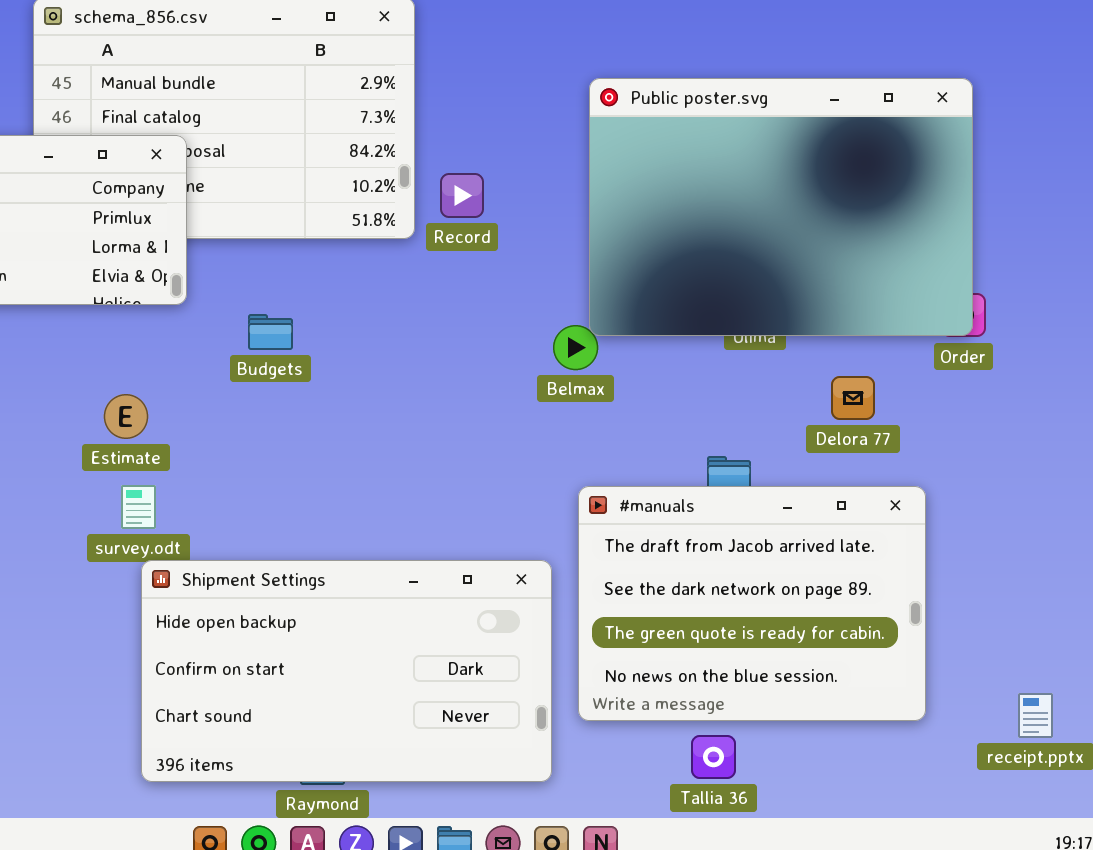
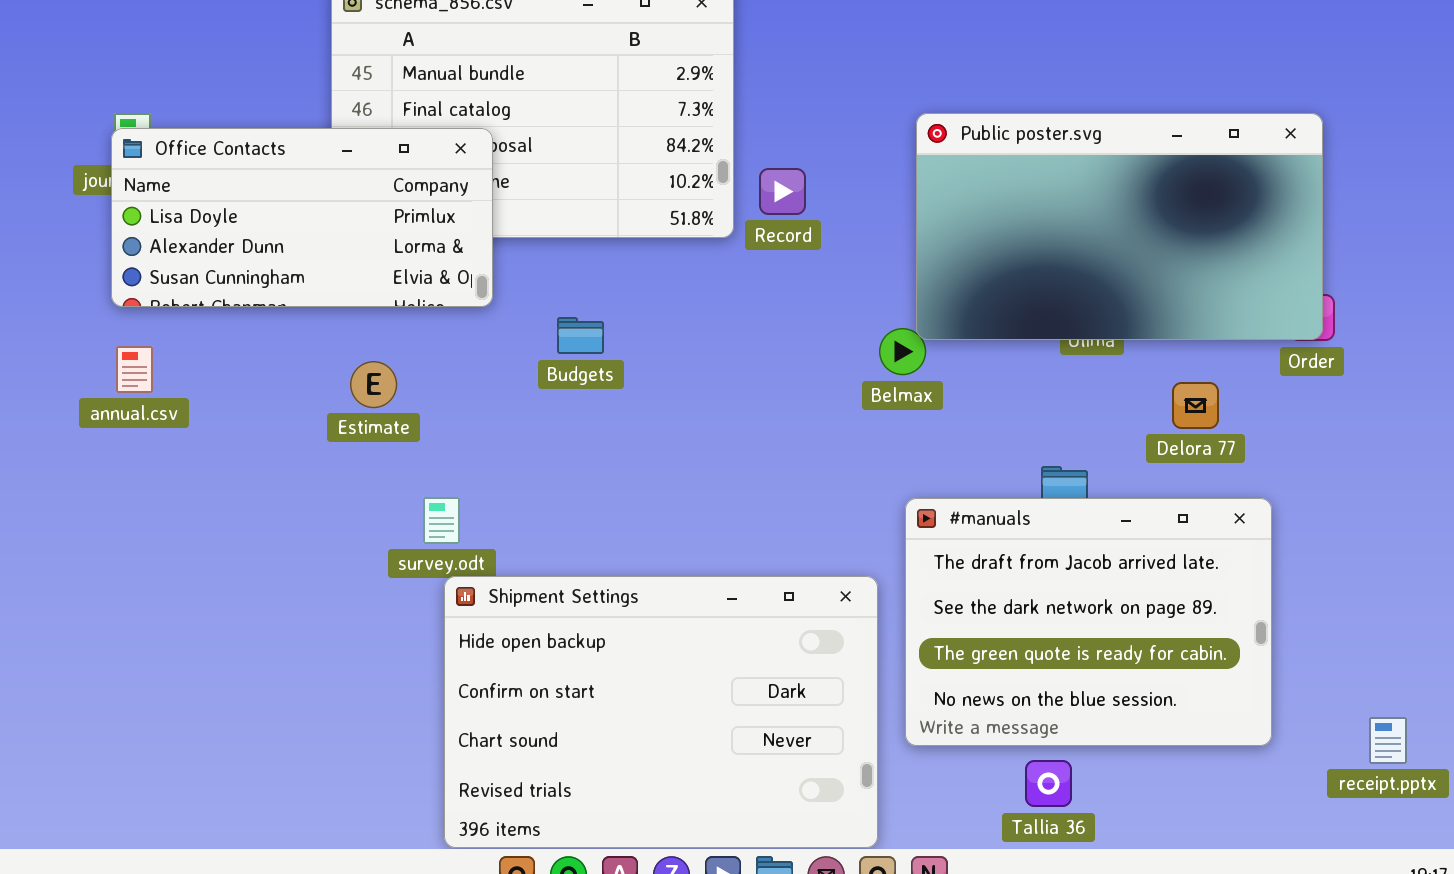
Public poster.svg: [589,78,973,336] -> [916,113,1323,340], resized
Estimate: [104,394,148,439] -> [350,361,397,408], moved
Shipment Settings: [141,560,552,782] -> [444,576,878,848], resized

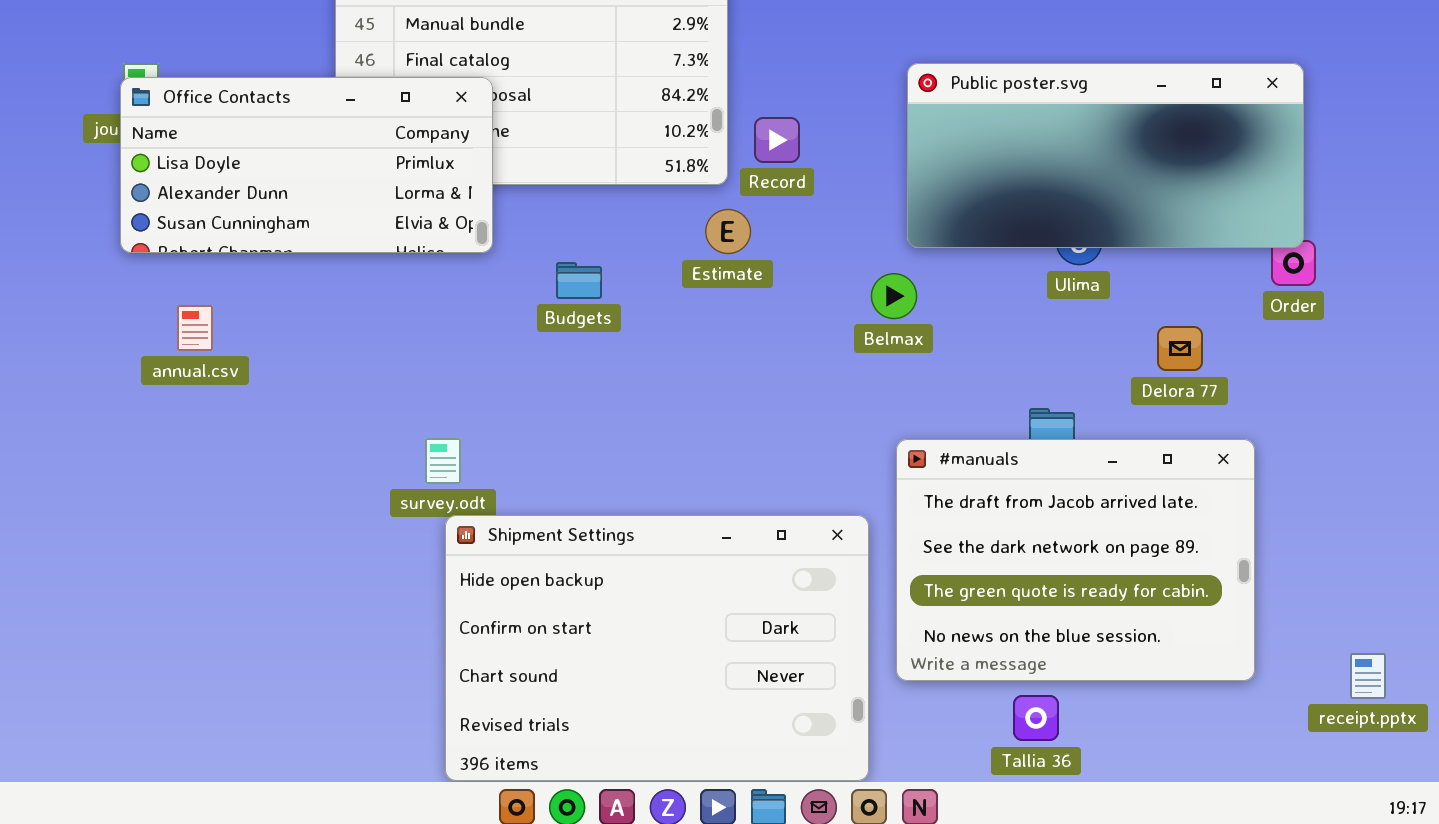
Public poster.svg: [916,113,1323,340] -> [907,63,1304,248], resized
annual.csv: [116,346,153,393] -> [177,305,213,351], moved
Estimate: [350,361,397,408] -> [705,209,751,254], moved

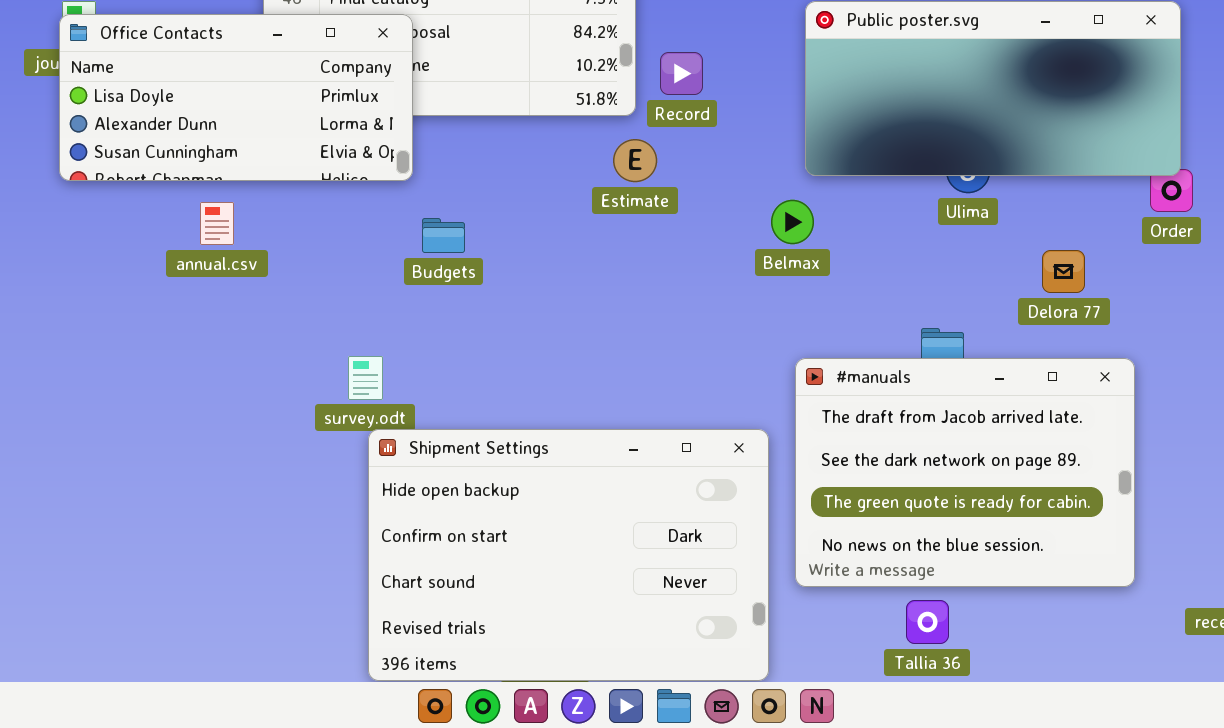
Budgets: [556,262,602,299] -> [422,218,465,253], moved
annual.csv: [177,305,213,351] -> [200,202,234,245], moved

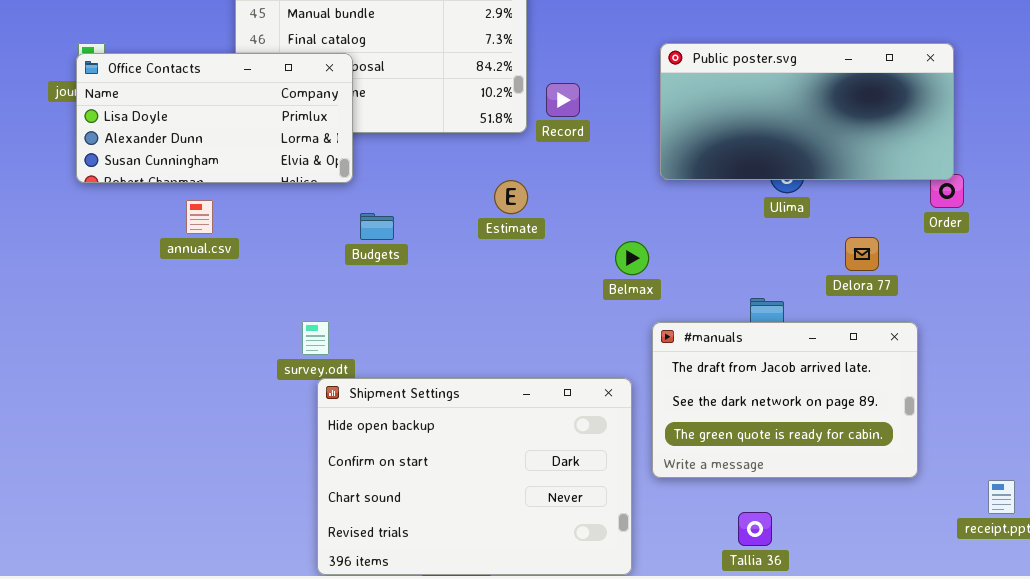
Estimate: [613,139,657,182] -> [494,180,528,214], moved
Belmax: [771,200,814,244] -> [615,241,649,275], moved
#manuals: [795,358,1135,587] -> [652,322,918,478], resized

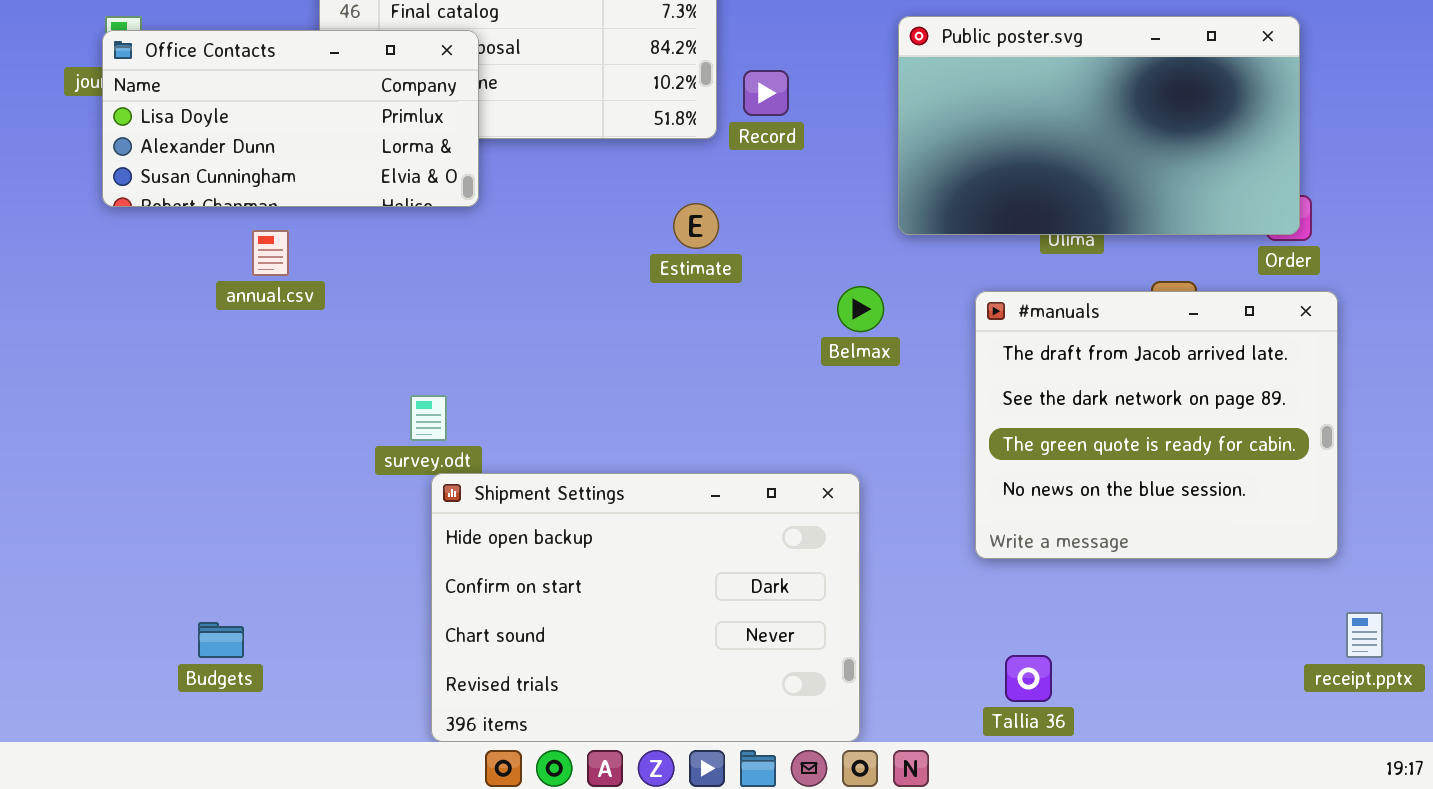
Public poster.svg: [660,43,954,180] -> [898,16,1300,235], resized
Budgets: [360,213,394,240] -> [198,622,244,658], moved
#manuals: [652,322,918,478] -> [975,291,1338,559], moved, resized

